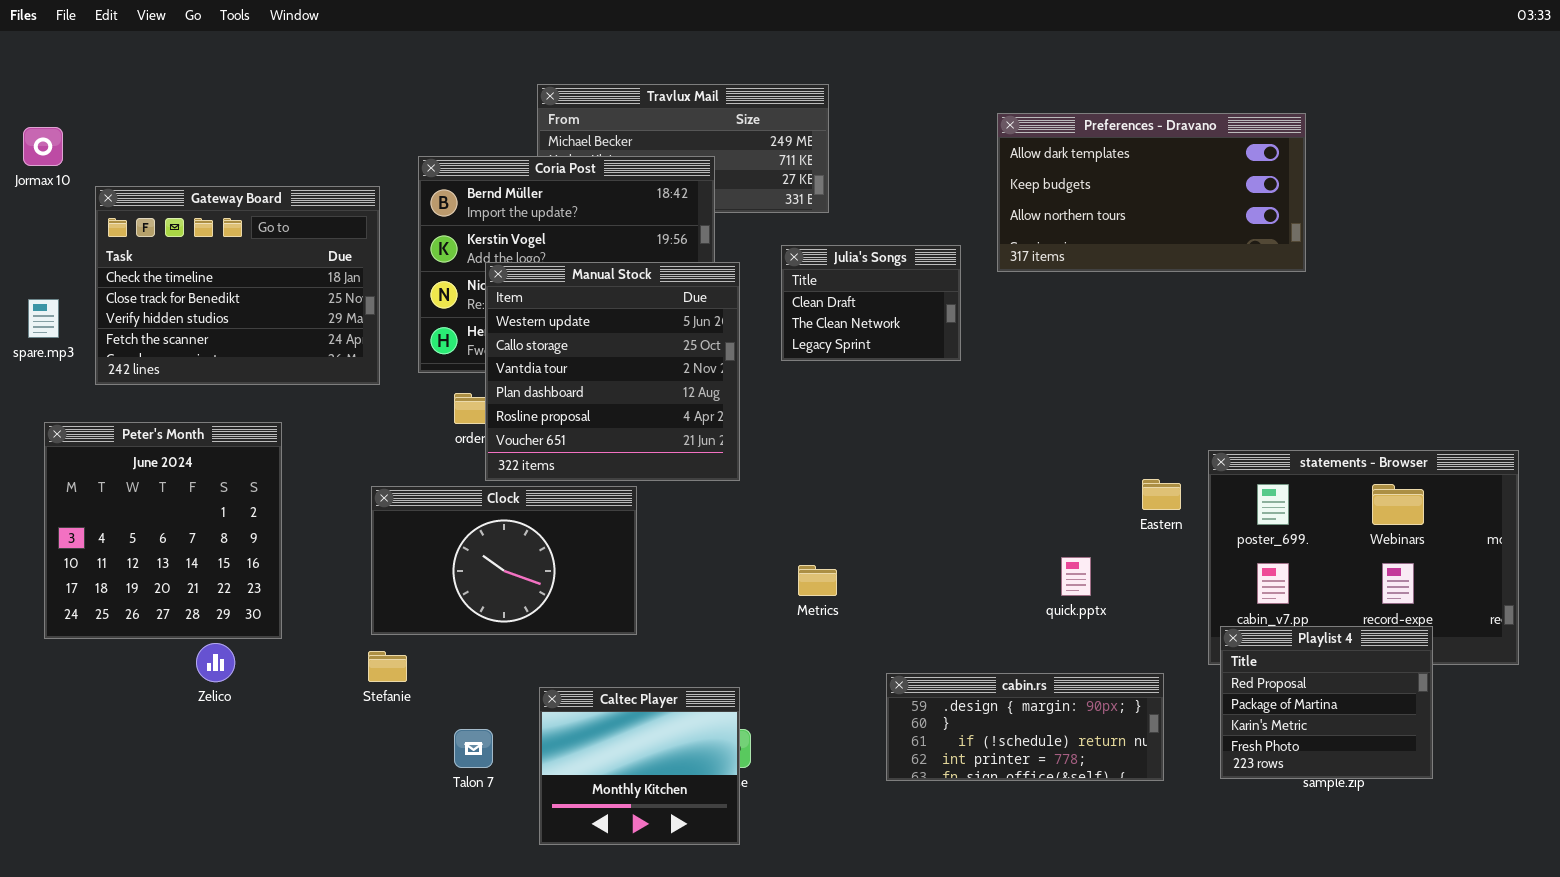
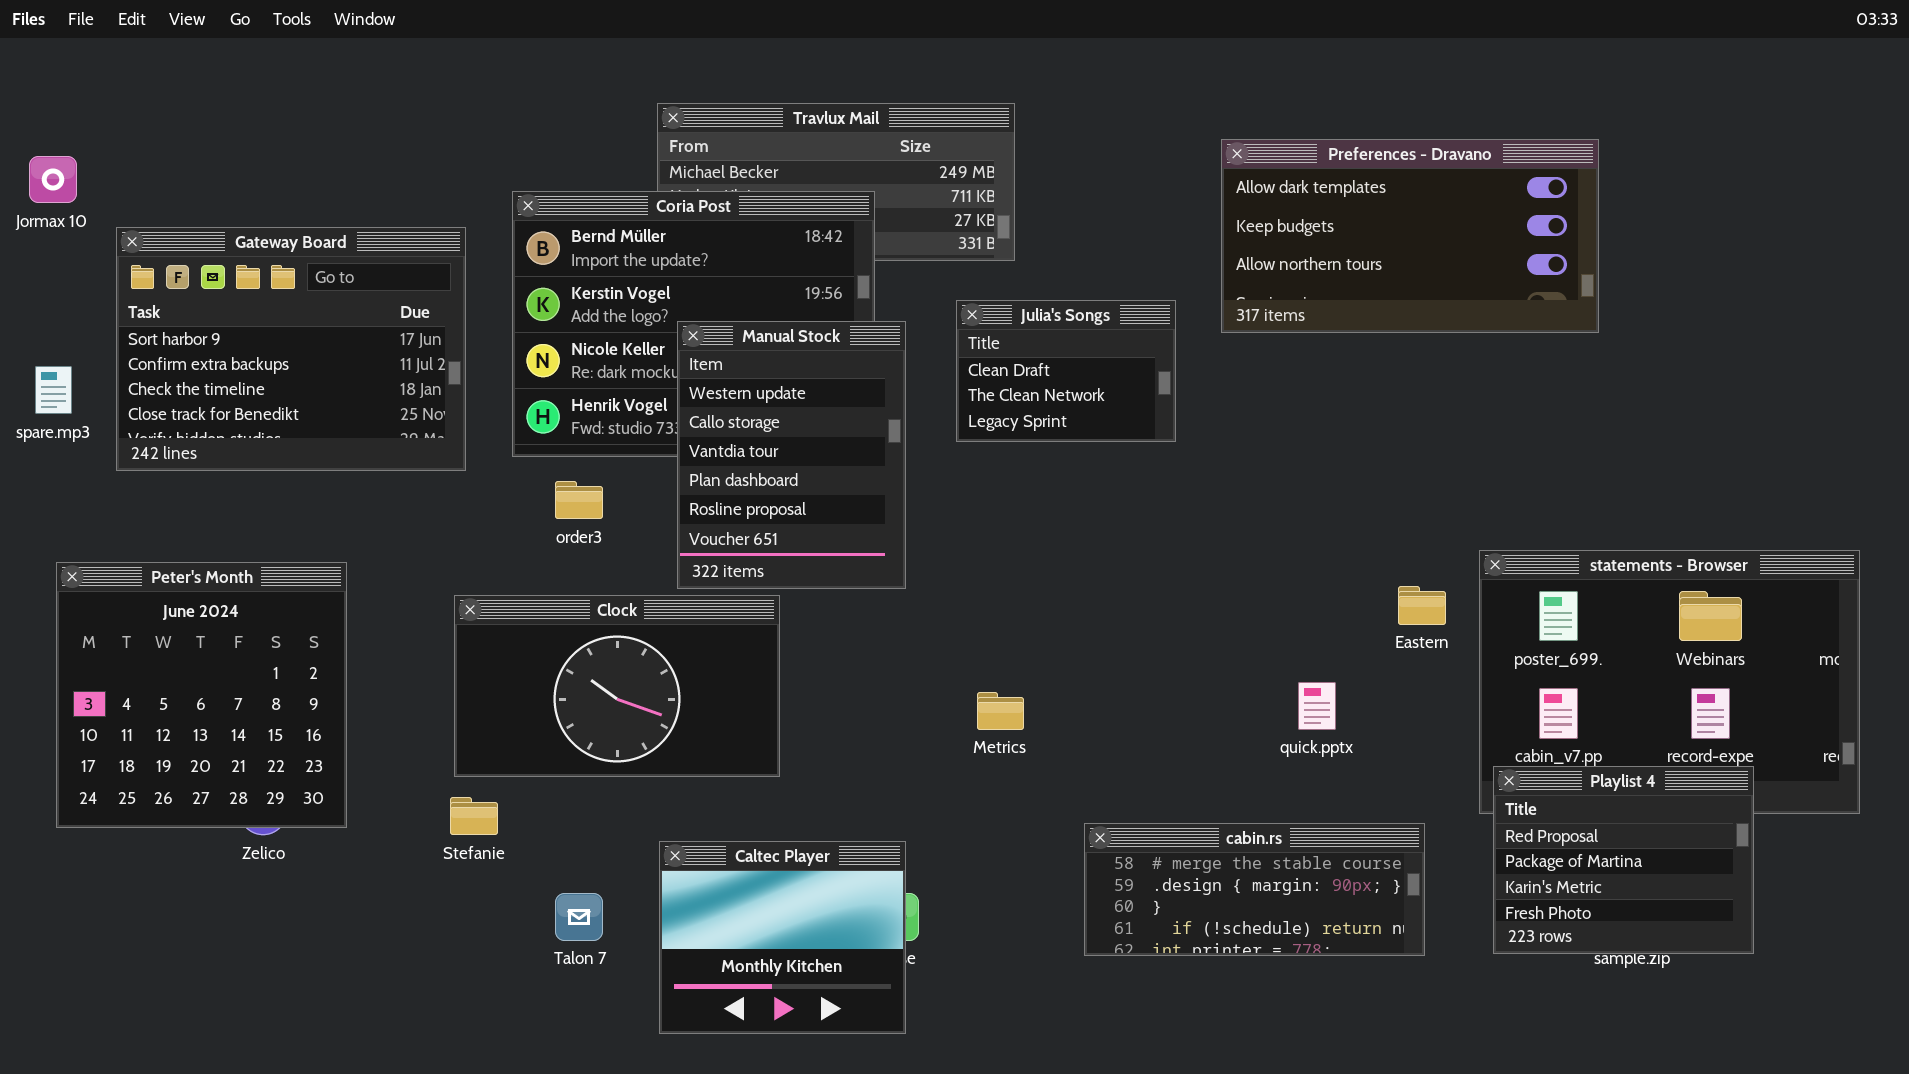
Gateway Board: [95,186,380,385] -> [116,227,466,471], scrolled up 2 rows
Manual Stock: [485,262,740,481] -> [677,321,906,589], resized
Peter's Month: [44,422,282,639] -> [56,562,347,828], moved
cabin.rs: [886,673,1164,781] -> [1084,823,1425,956], scrolled up 1 row

